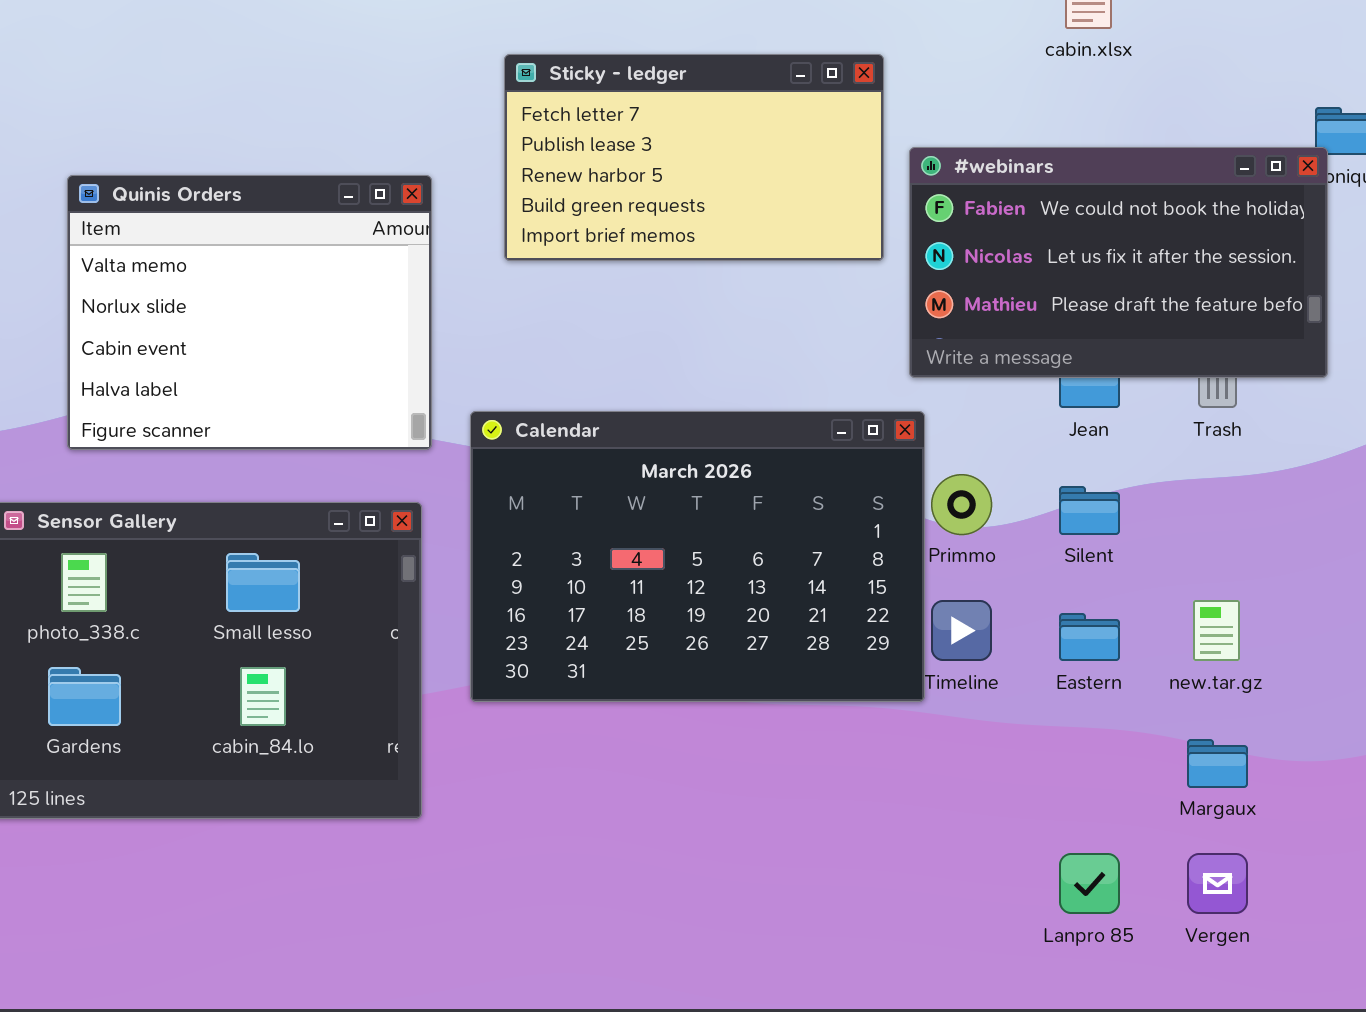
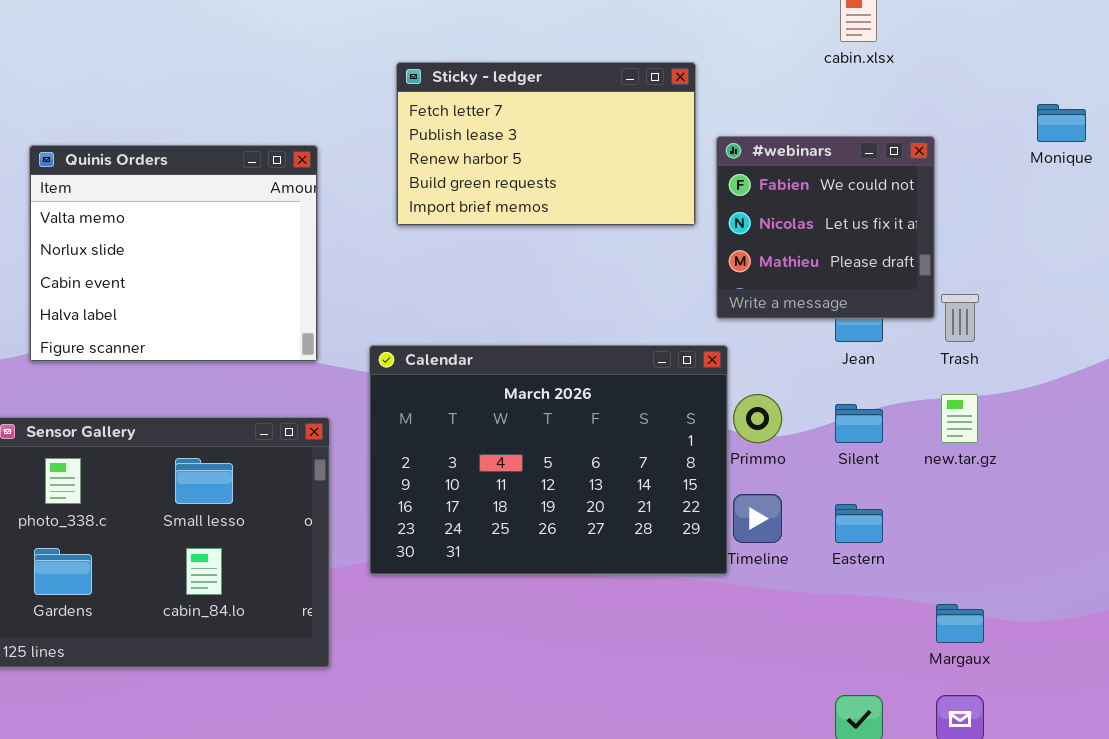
#webinars: [909,147,1328,378] -> [716,136,935,319], resized
Quinis Orders: [67,175,432,450] -> [29,145,318,362], moved
new.tar.gz: [1193,600,1240,661] -> [941,394,978,443], moved

